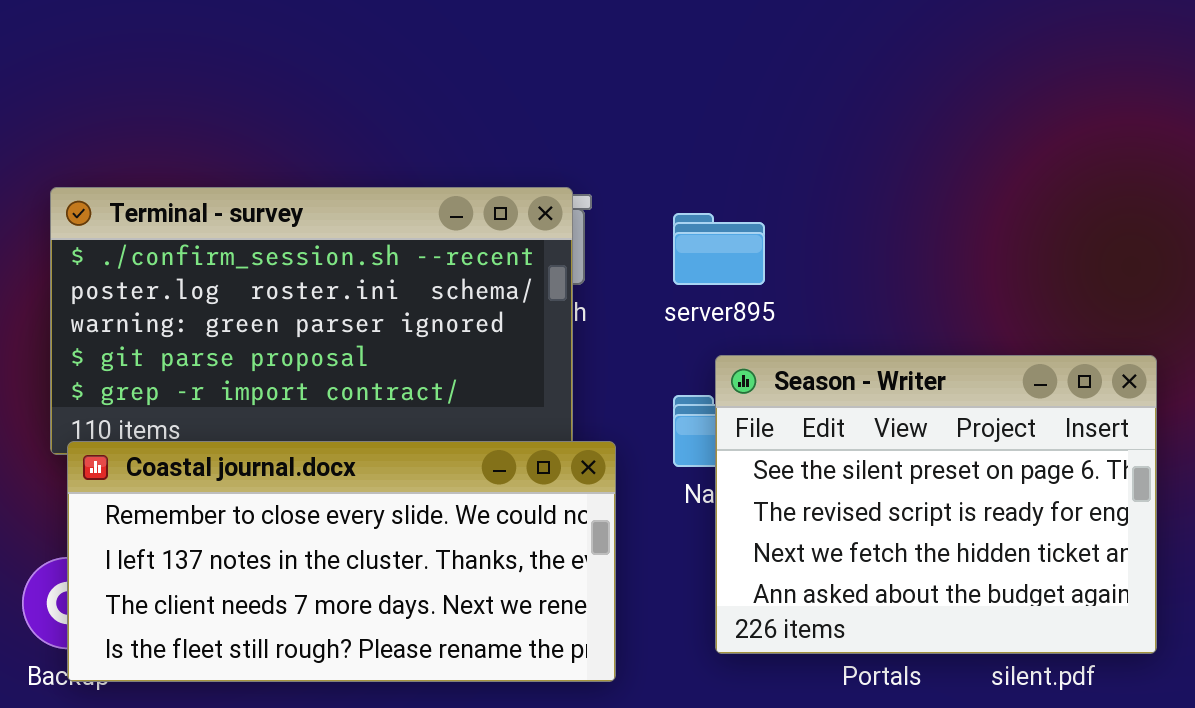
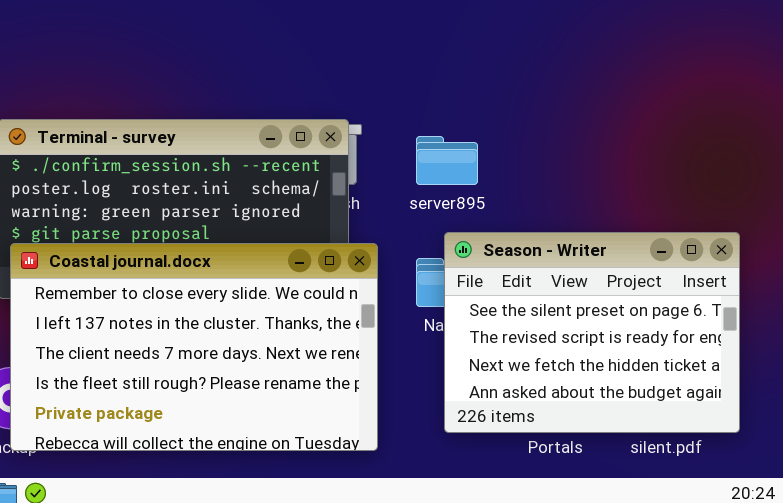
Coastal journal.docx: [67,441,616,682] -> [10,243,378,451], resized

